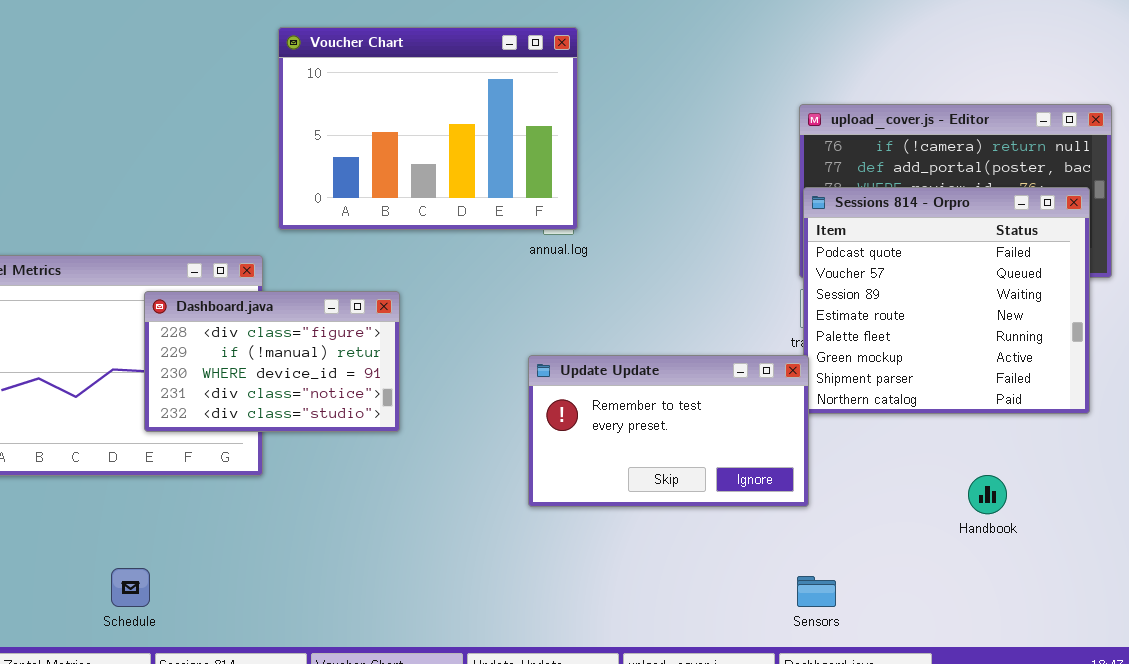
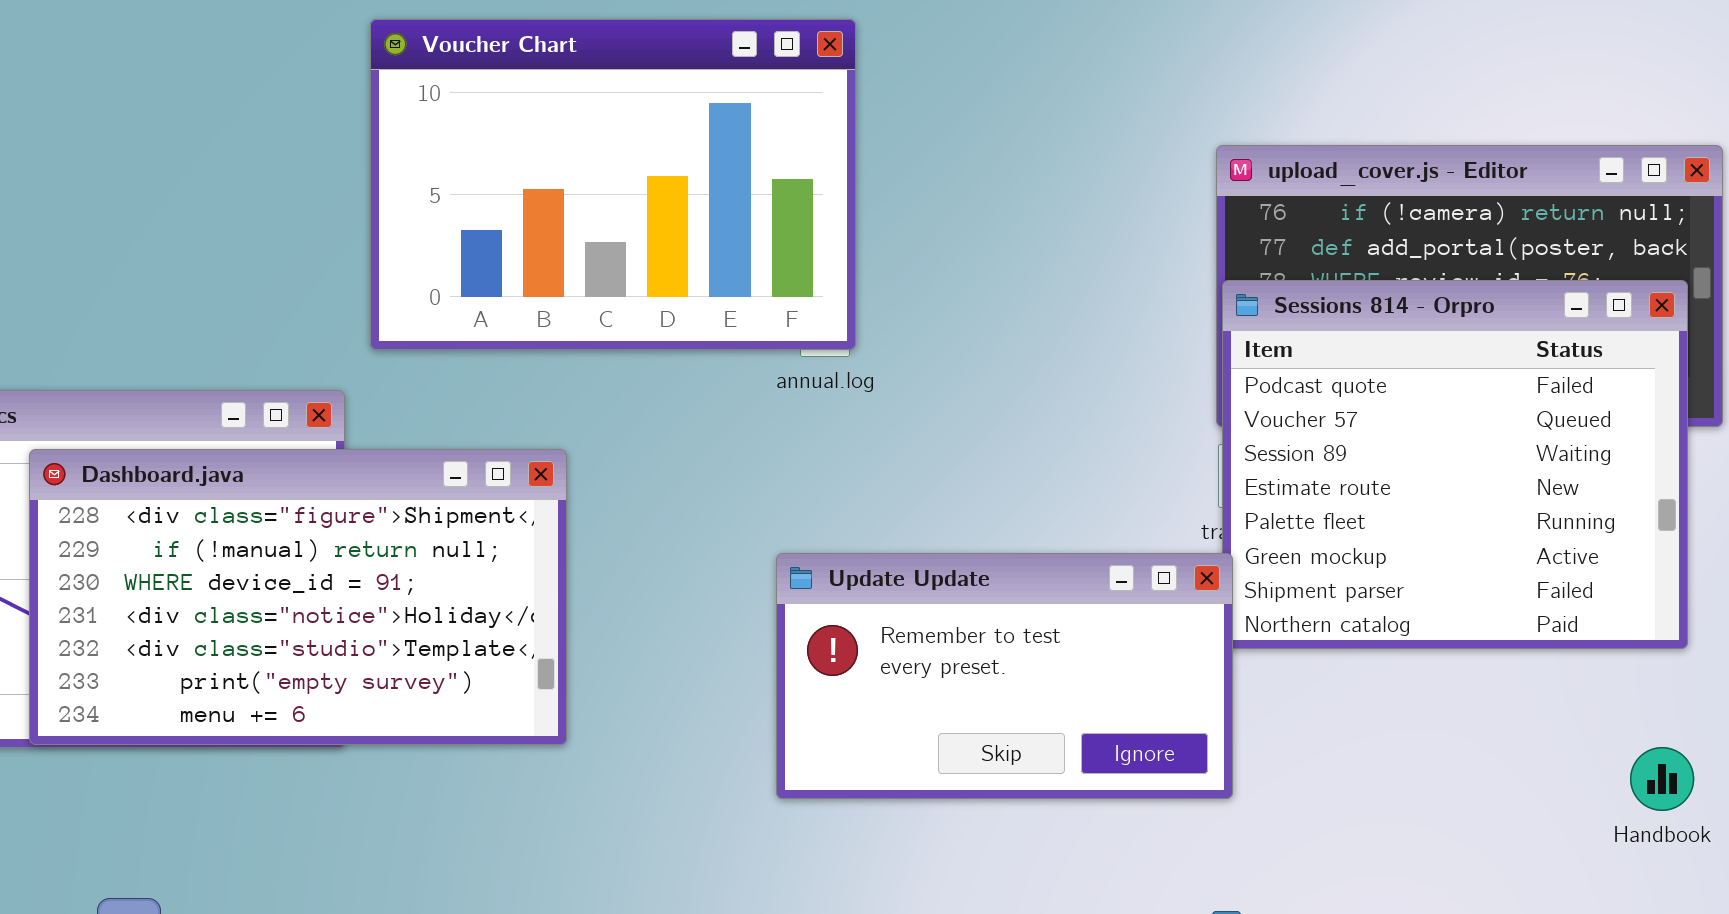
Dashboard.java: [144,291,400,432] -> [29,449,567,745], resized
Handbook: [968,475,1007,514] -> [1630,747,1694,811], moved

